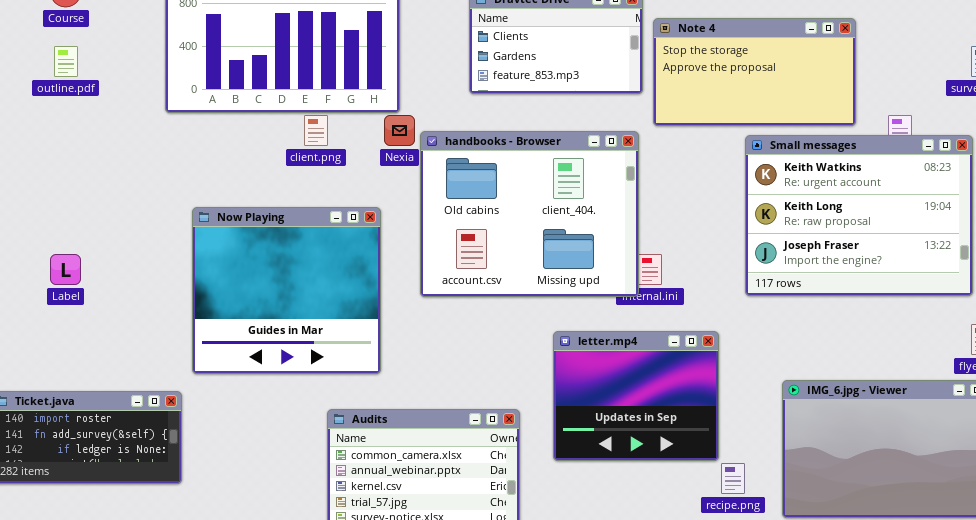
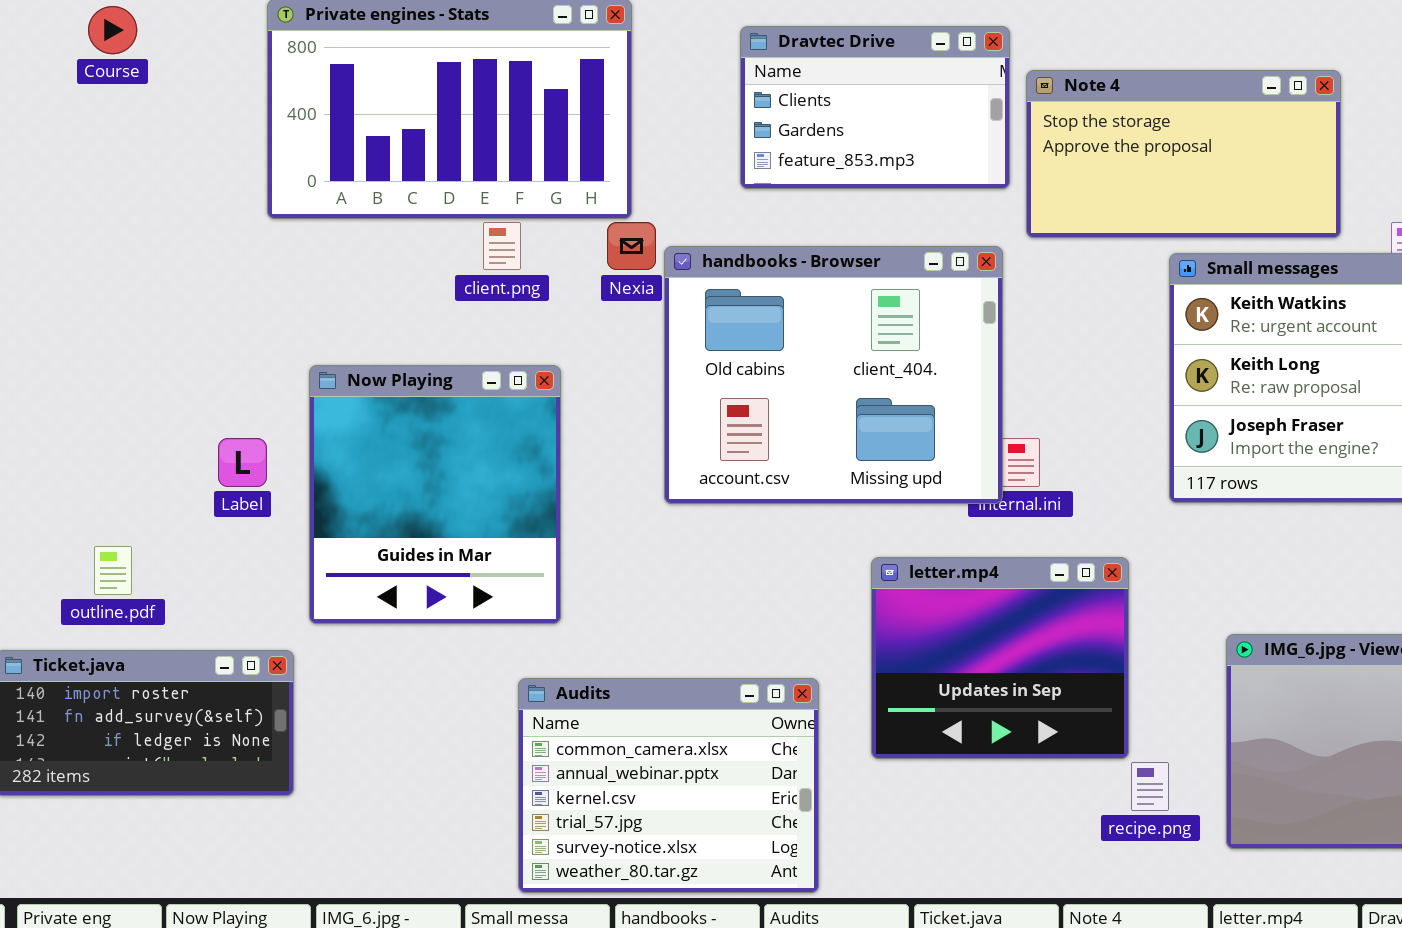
outline.pdf: [54,46,78,77] -> [94,546,132,595], moved
Now Playing: [192,207,381,374] -> [309,365,561,624], resized
Label: [50,254,81,285] -> [218,438,267,487], moved

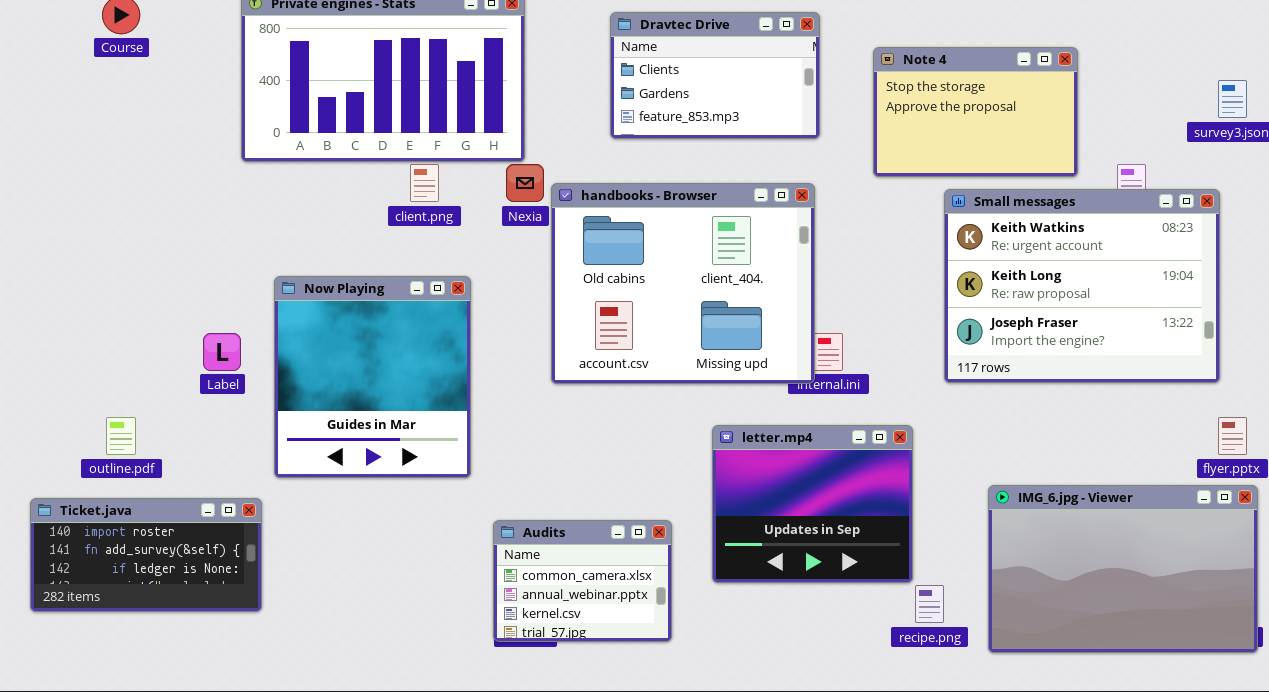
Note 4: [1026,70,1341,238] -> [873,47,1078,177], resized
Audits: [518,678,819,893] -> [493,520,672,642], resized

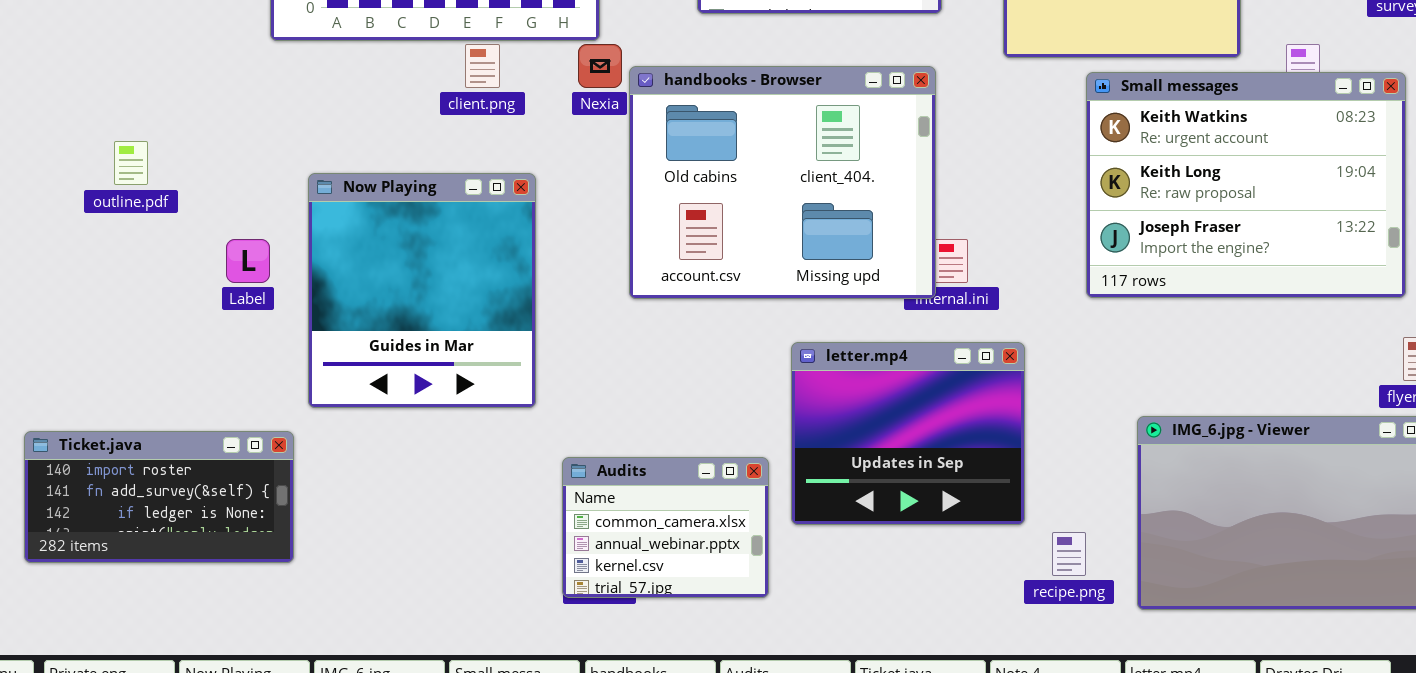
outline.pdf: [106,417,136,455] -> [114,141,148,185], moved
letter.mp4: [712,425,913,583] -> [791,342,1025,525], moved

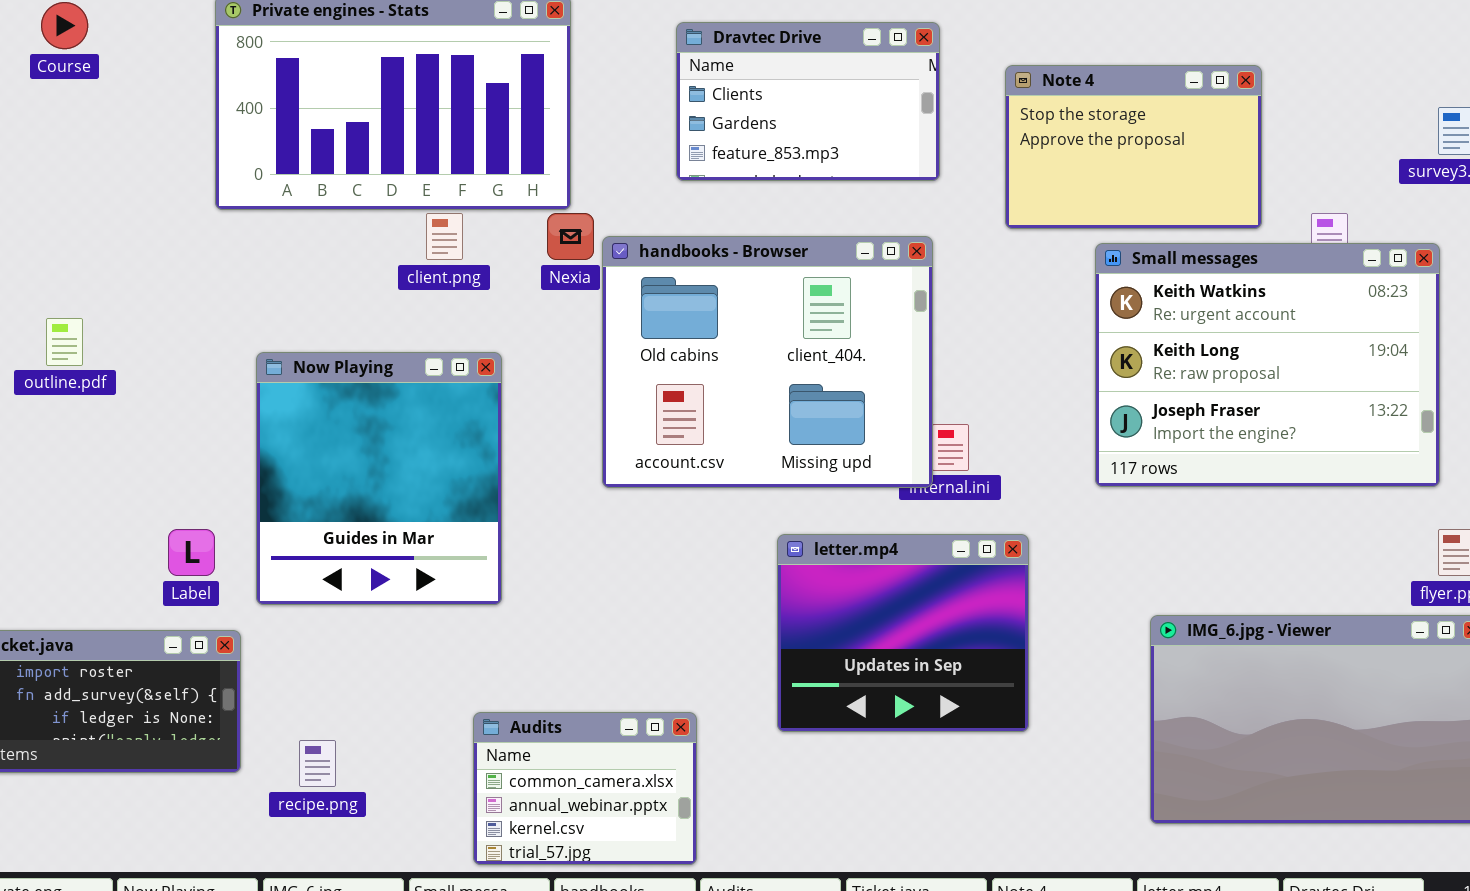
Label: [226,239,270,283] -> [168,529,215,576], moved
Audits: [562,457,769,598] -> [473,712,697,865], moved
recipe.png: [1052,532,1086,576] -> [299,740,336,787], moved

